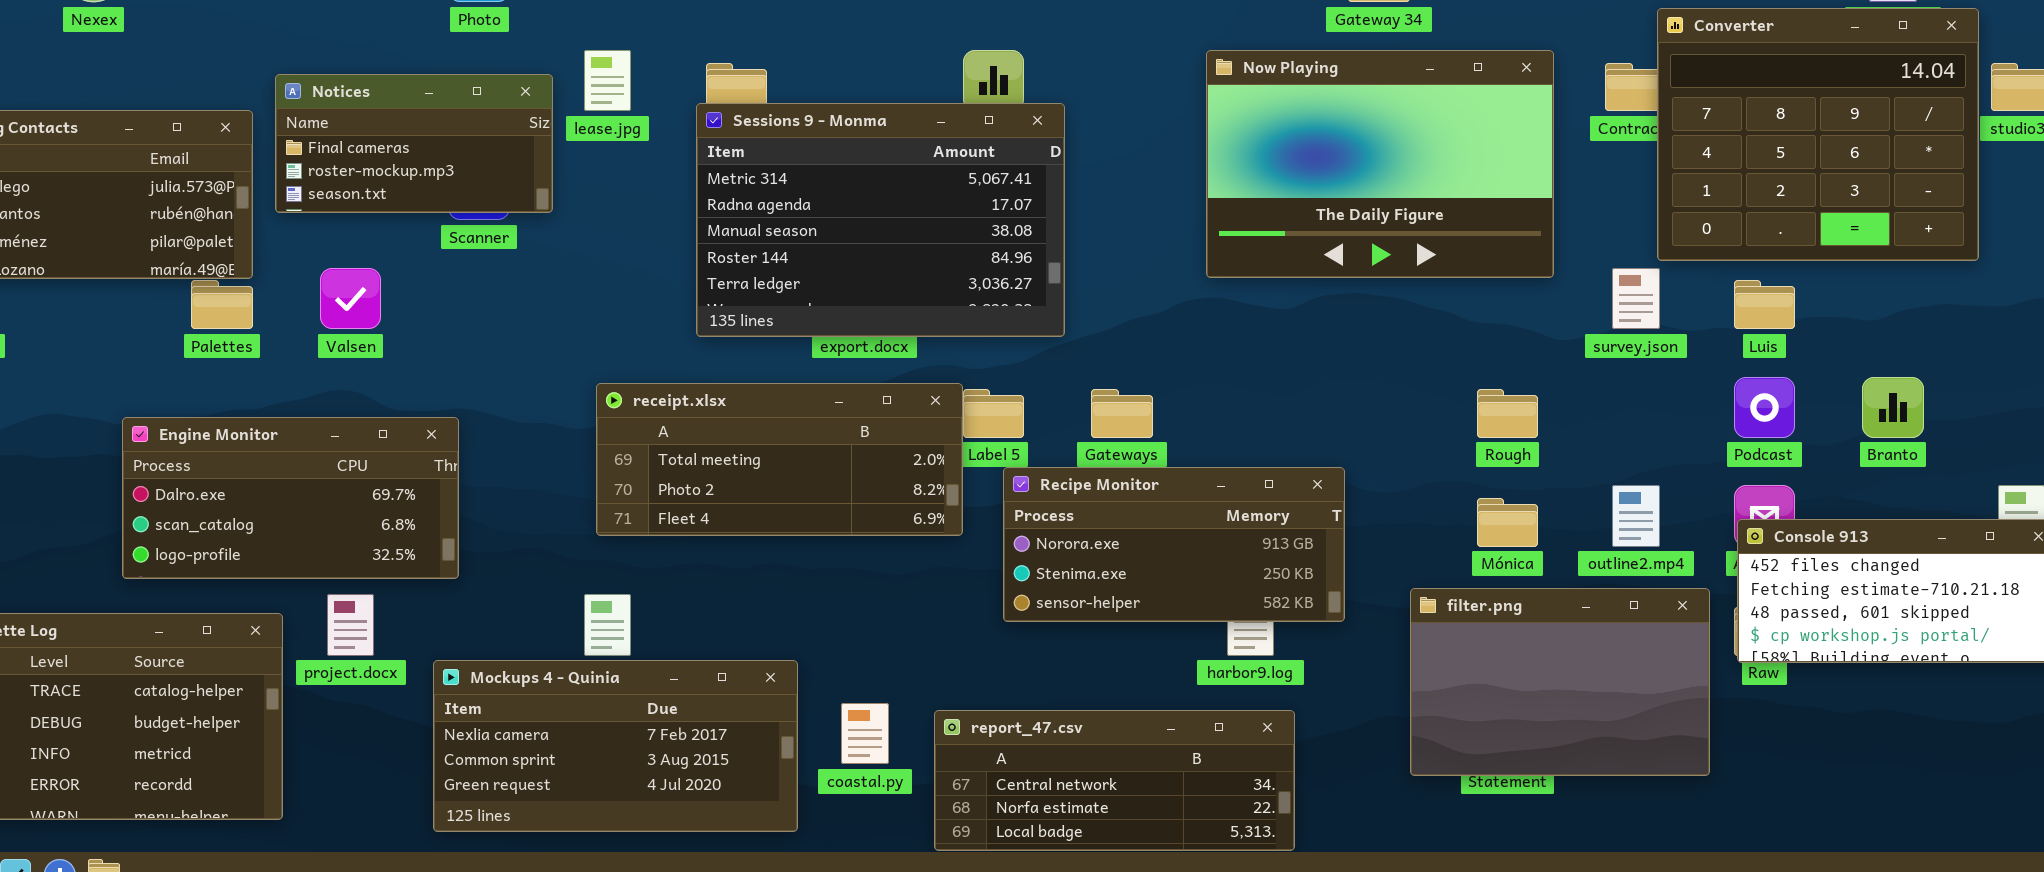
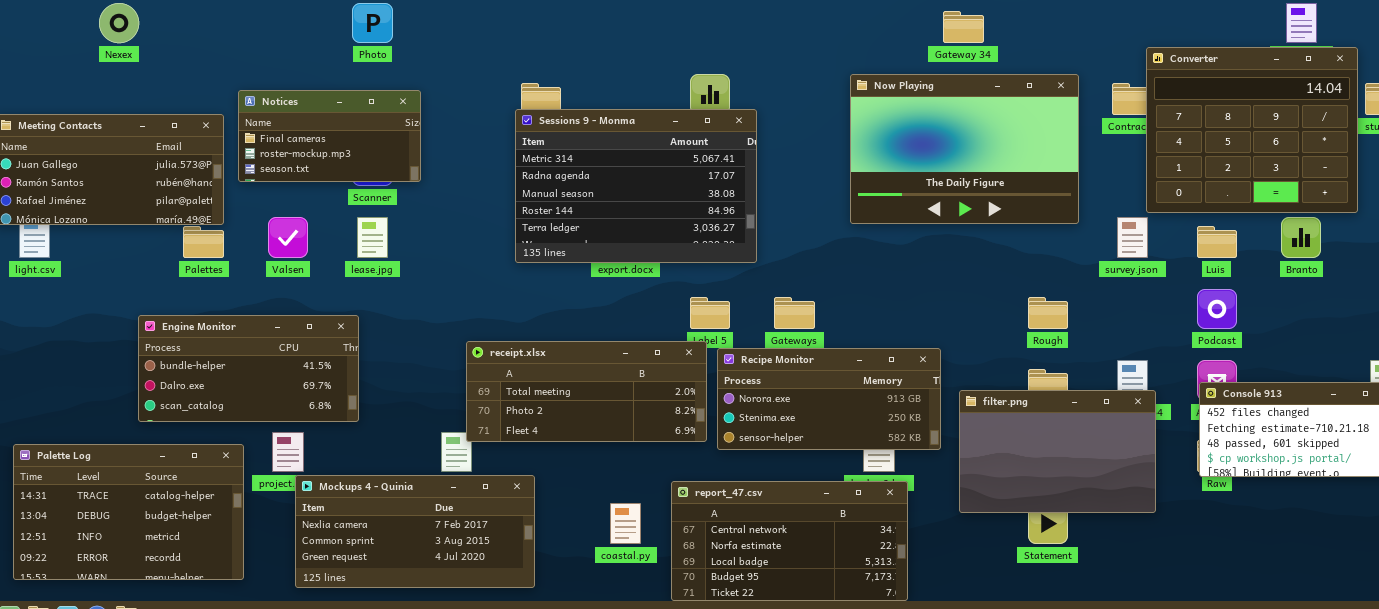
lease.jpg: [584,50,631,111] -> [357,217,388,258], moved
Branto: [1862,377,1924,438] -> [1281,217,1321,258], moved
receipt.xlsx: [596,383,963,536] -> [466,341,707,442], moved
Engine Monitor: [122,417,459,579] -> [138,315,359,422], scrolled up 1 row
filter.png: [1410,588,1710,776] -> [959,390,1156,513], moved
Mockups 4 - Quinia: [433,660,798,832] -> [295,475,535,588], moved
report_47.csv: [934,710,1295,851] -> [671,481,908,601], resized

